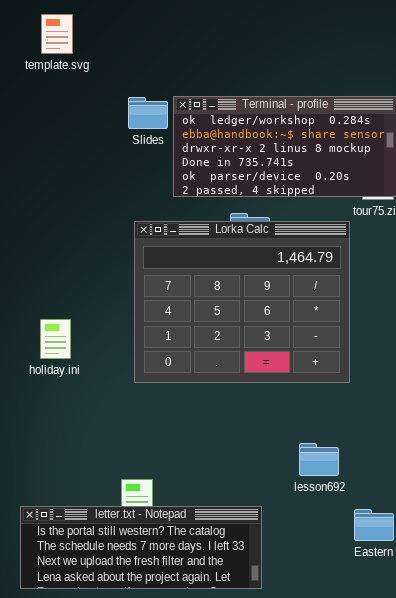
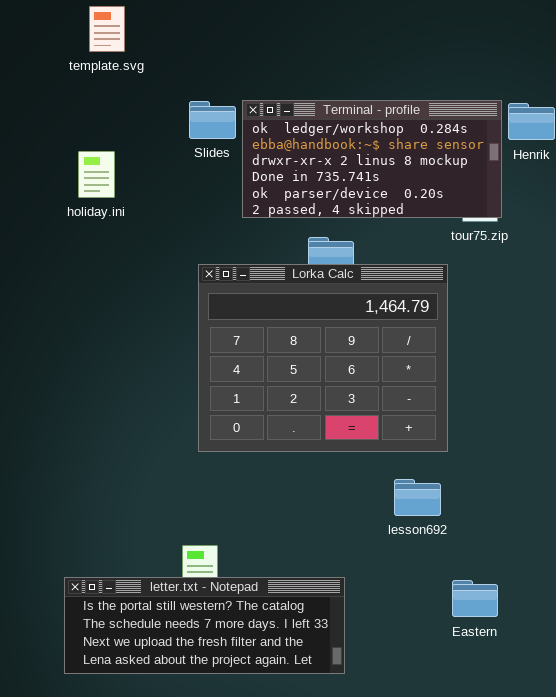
Lorka Calc: [134,221,350,383] -> [198,264,448,452], moved
holiday.ini: [40,319,71,359] -> [78,151,115,198], moved
lesson692: [299,443,339,476] -> [394,479,441,516], moved

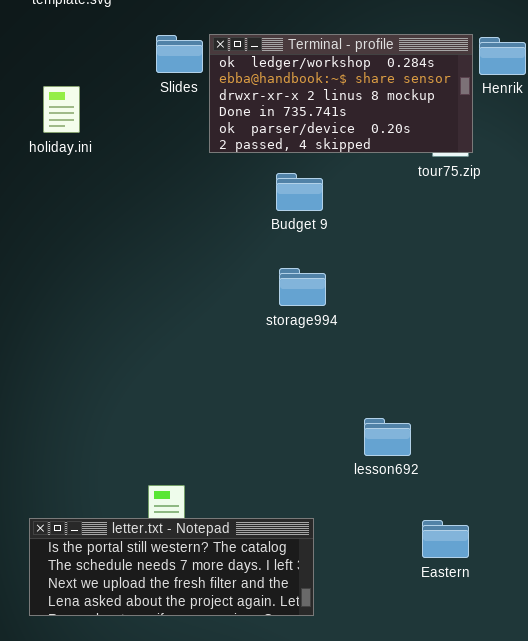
Lorka Calc: [198,264,448,452] -> none, closed

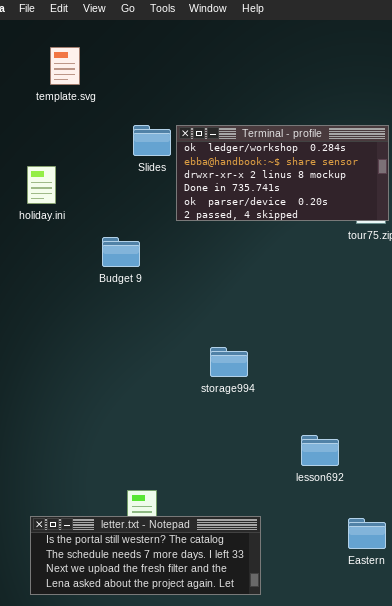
holiday.ini: [43,86,80,133] -> [27,166,56,204], moved
Budget 9: [276,173,323,211] -> [102,237,140,267], moved
storage994: [279,268,326,306] -> [210,347,248,377], moved

